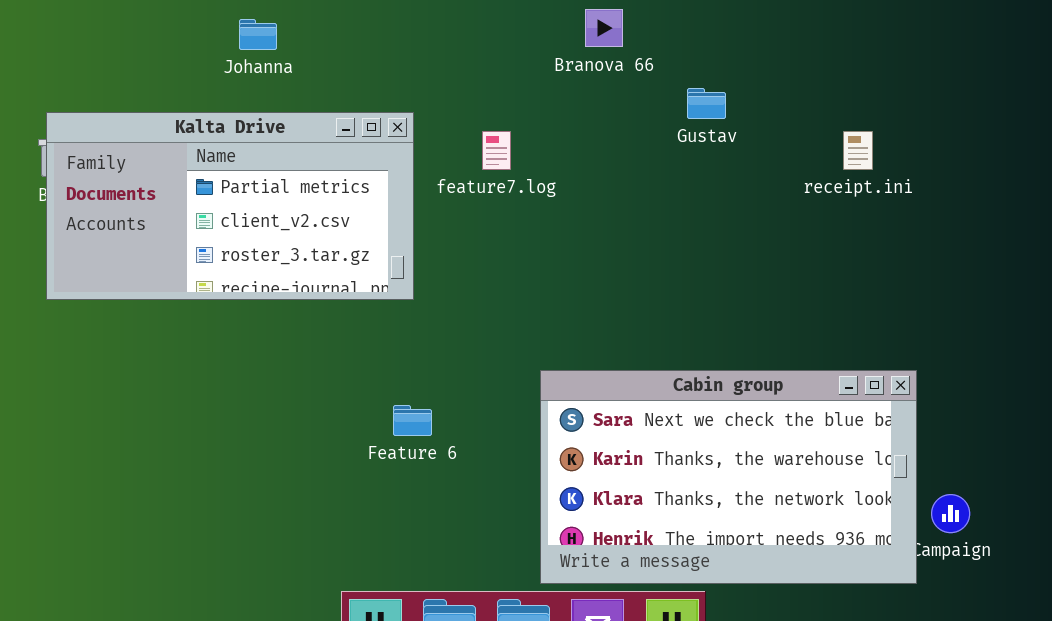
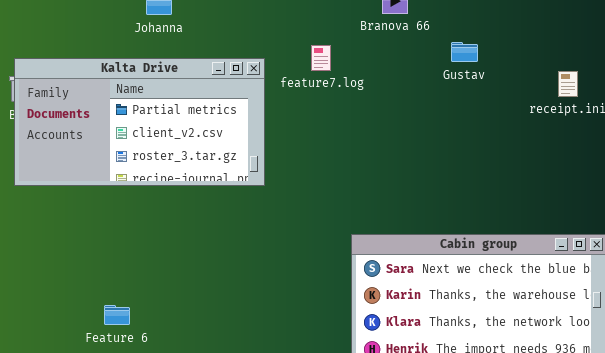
feature7.log: [482,131,511,170] -> [311,45,331,71], moved
Feature 6: [393,405,432,436] -> [104,305,130,325], moved

